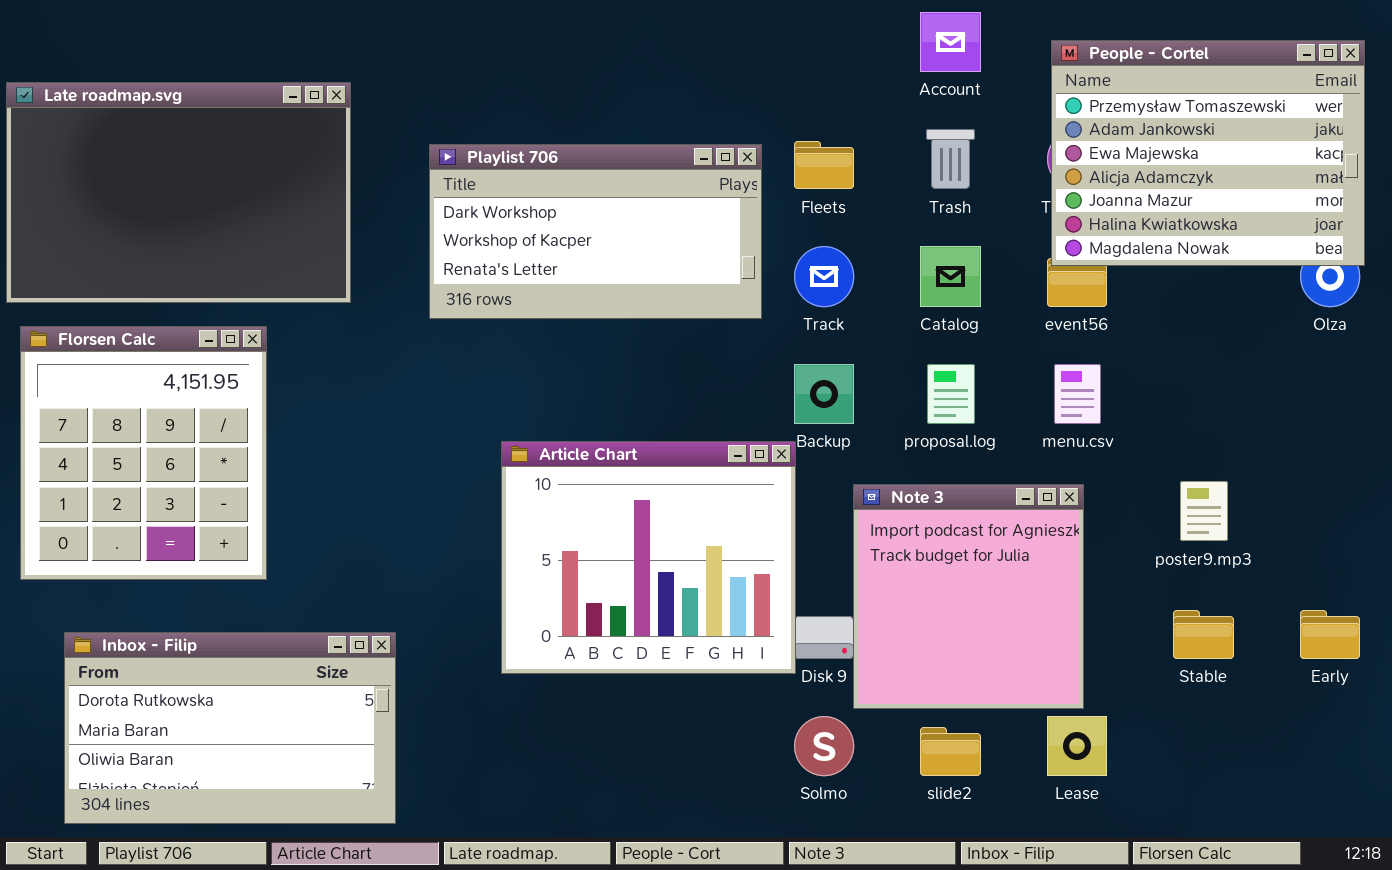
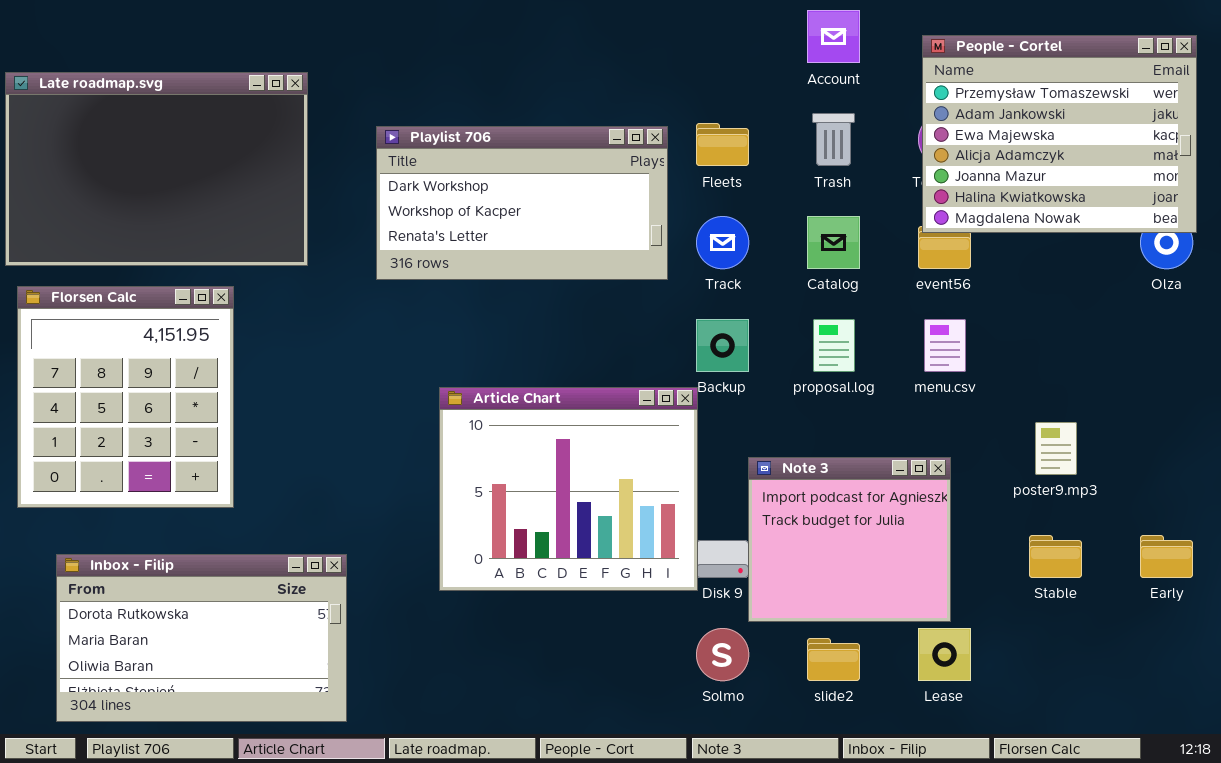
Note 3: [853,484,1084,709] -> [748,457,951,622], resized

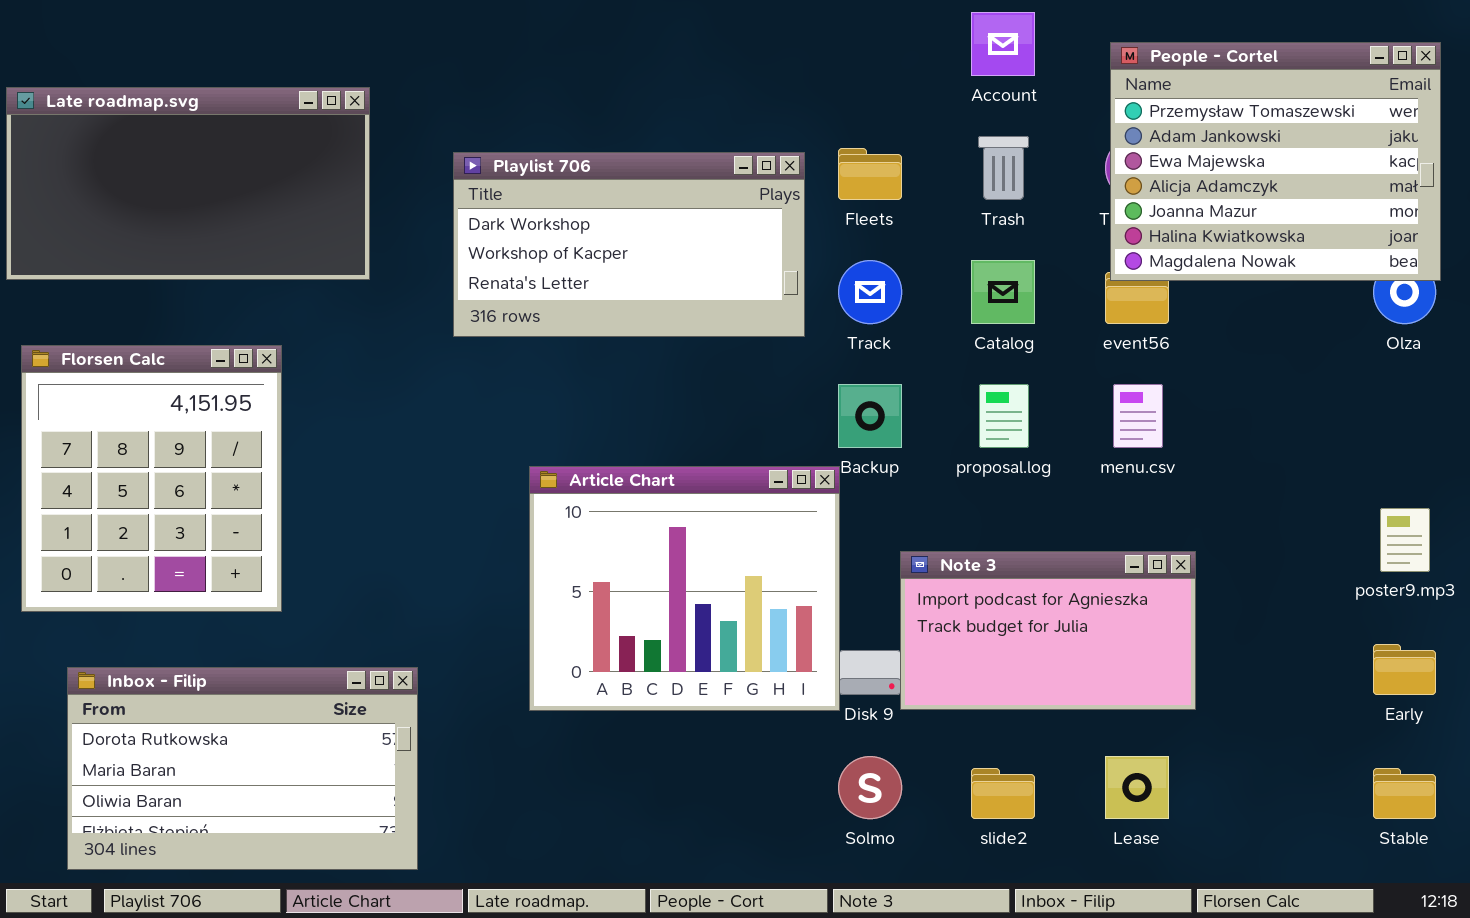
Late roadmap.svg: [5,72,308,266] -> [6,87,370,280], resized
poster9.mp3: [1035,422,1077,475] -> [1380,508,1430,572], moved
Note 3: [748,457,951,622] -> [900,551,1196,710], resized
Stable: [1029,535,1082,578] -> [1373,768,1436,819], moved

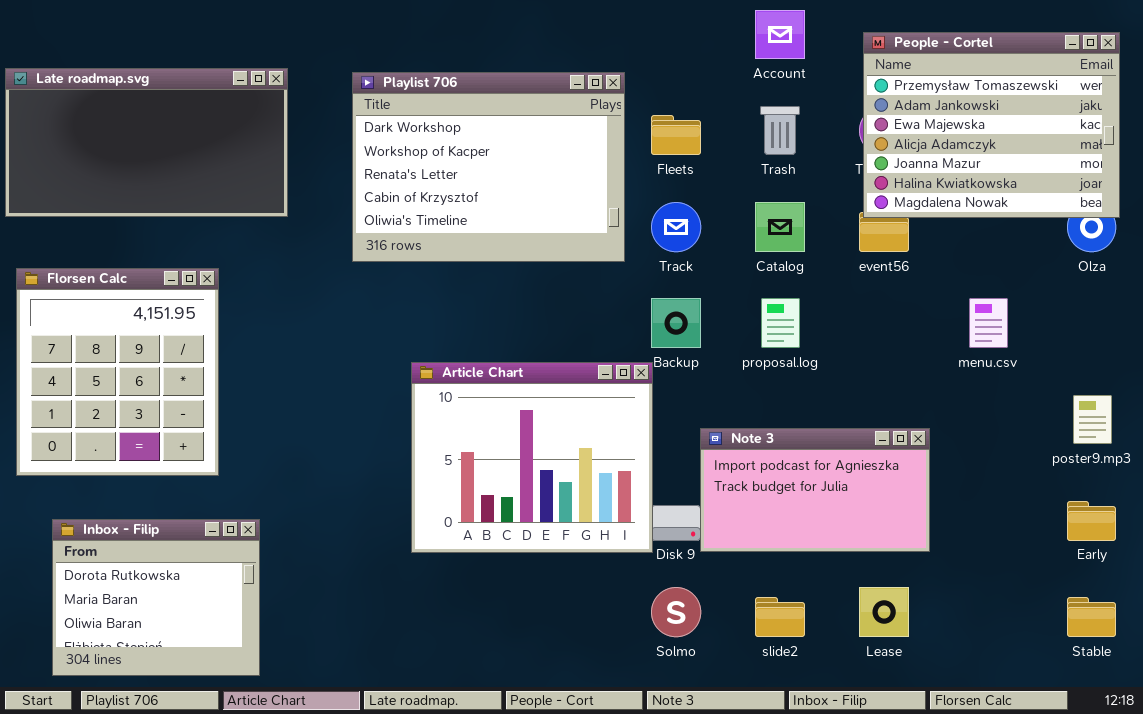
Playlist 706: [453,152,805,337] -> [352,72,625,262], resized
menu.csv: [1113,384,1163,448] -> [969,298,1008,348], moved
Inbox - Filip: [67,667,418,870] -> [52,519,260,676], resized

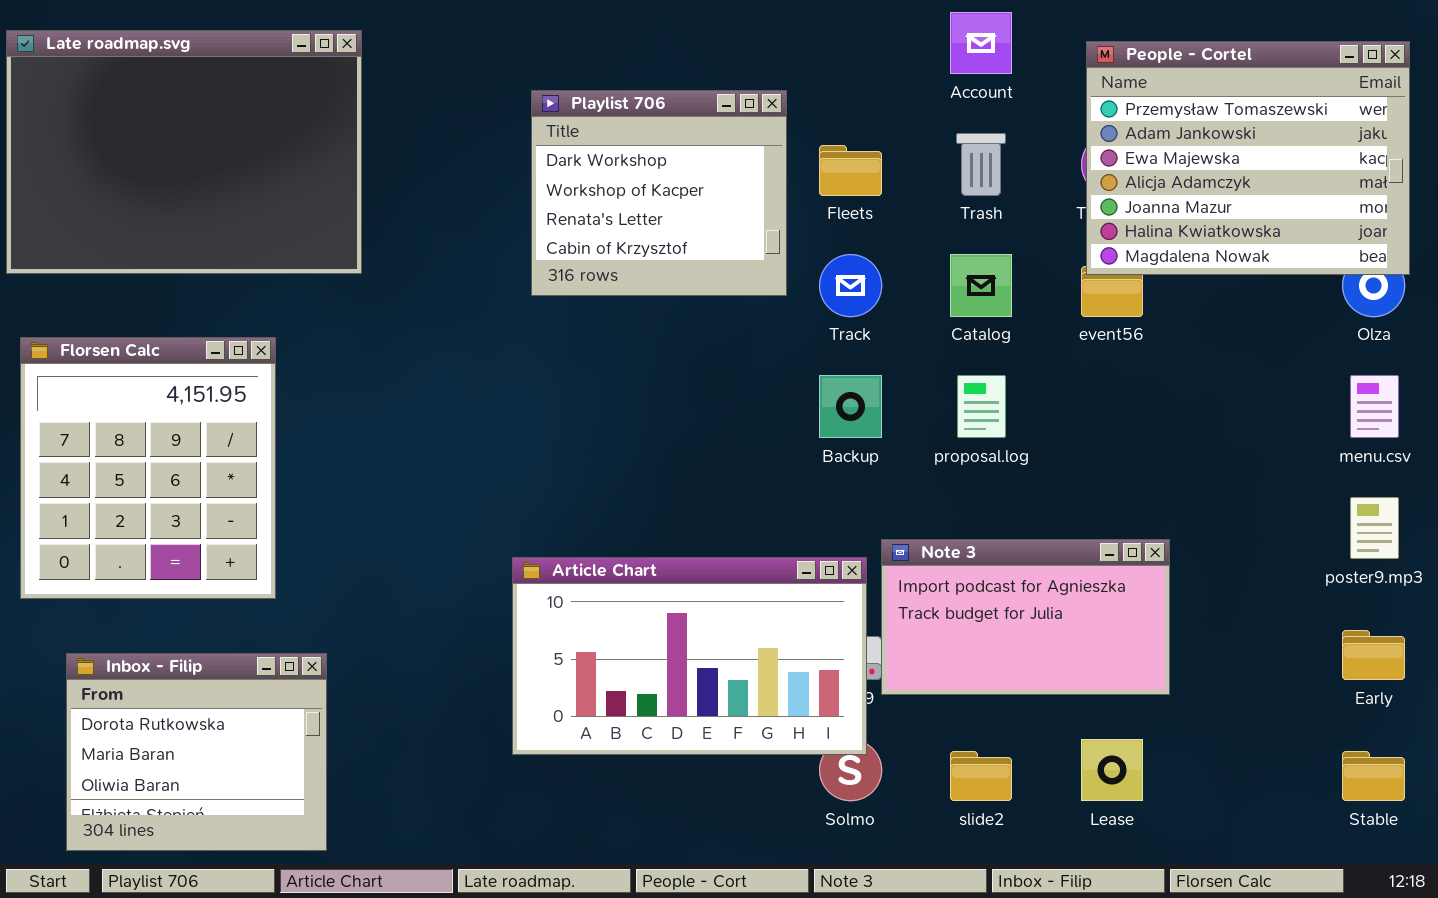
Late roadmap.svg: [5,68,288,217] -> [6,30,362,274], resized
Playlist 706: [352,72,625,262] -> [531,90,787,296], resized
menu.csv: [969,298,1008,348] -> [1350,375,1399,438], moved
Article Chart: [411,362,653,553] -> [512,557,867,755], moved, resized

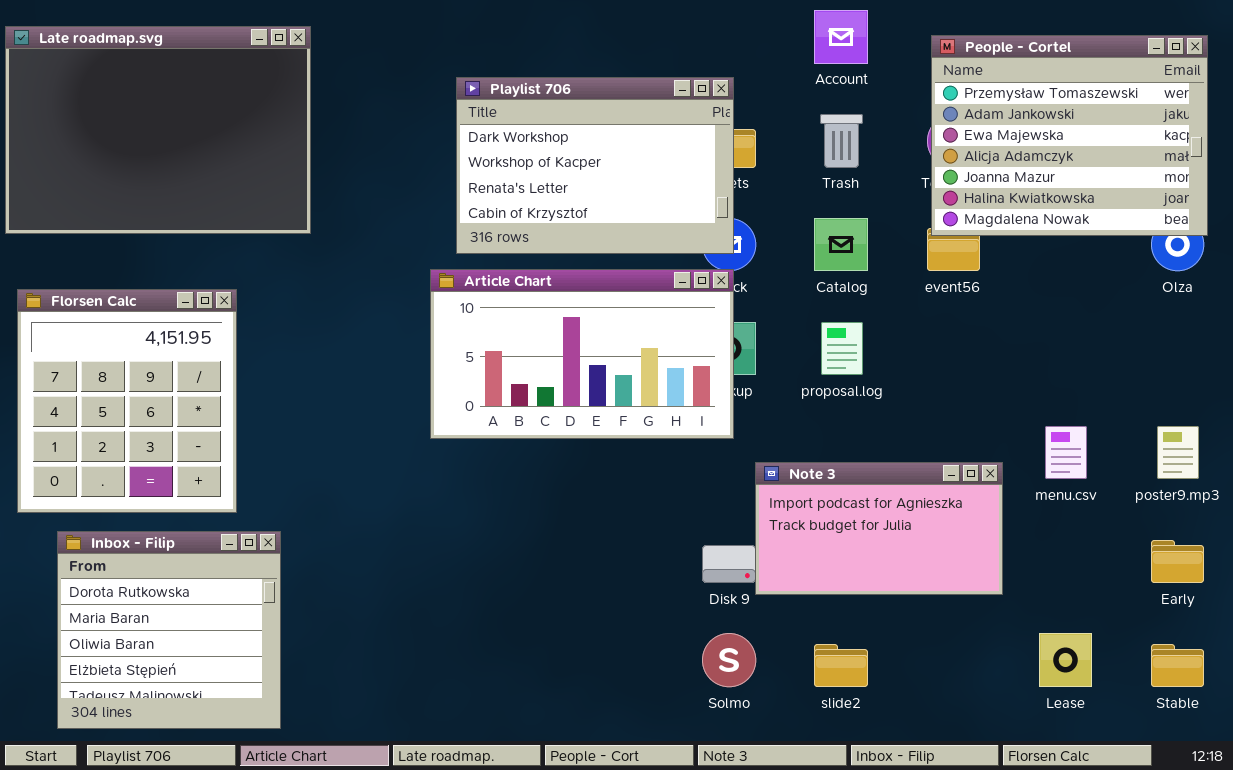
Playlist 706: [531,90,787,296] -> [456,77,734,254], resized
menu.csv: [1350,375,1399,438] -> [1045,426,1087,479], moved
Article Chart: [512,557,867,755] -> [430,269,734,439], moved
Inbox - Filip: [66,653,327,851] -> [57,531,281,729], resized
Lease: [1081,739,1143,801] -> [1039,633,1092,687], moved

